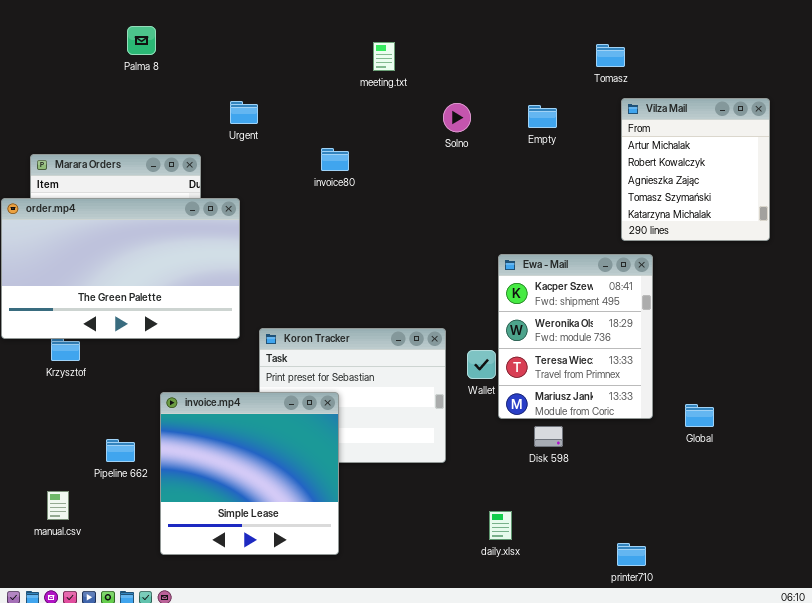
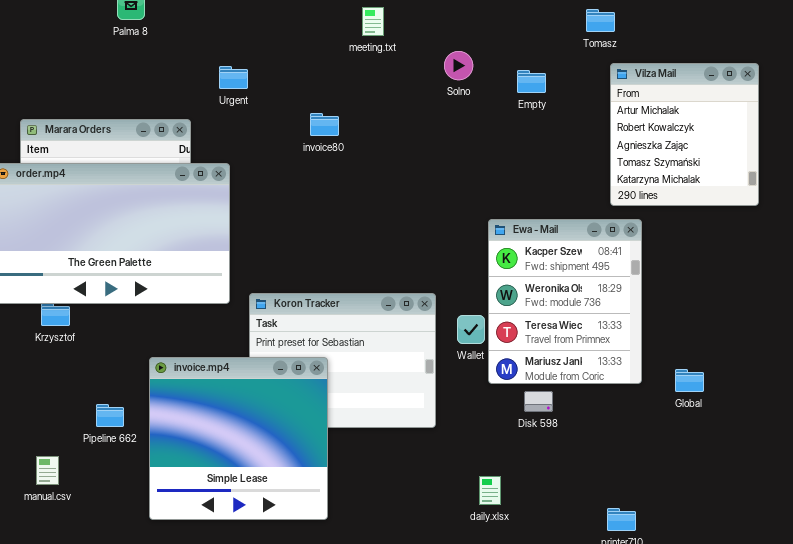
Solno: [443,103,471,132] -> [444,51,473,80], moved

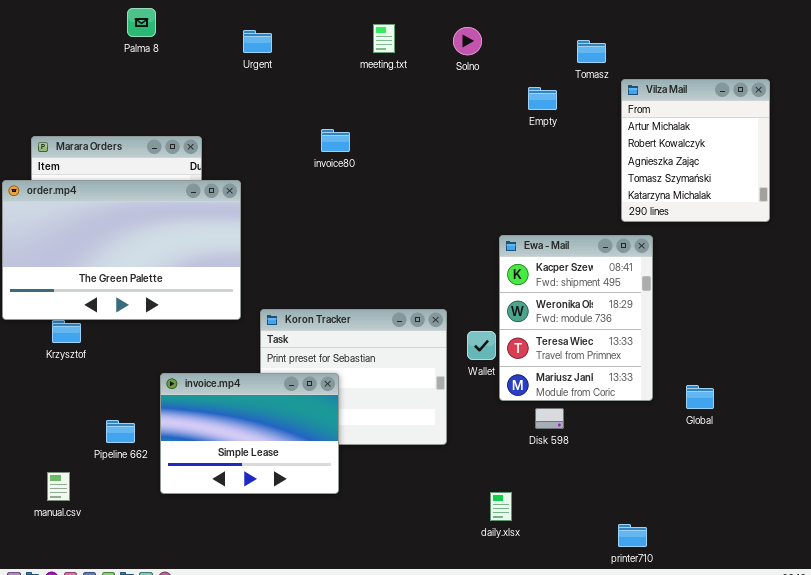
Tomasz: [586,9,615,32] -> [577,40,606,63], moved
Solno: [444,51,473,80] -> [453,27,482,55], moved
Urgent: [219,66,248,89] -> [243,30,272,53], moved
invoice.mp4: [149,357,328,520] -> [160,373,339,494], resized

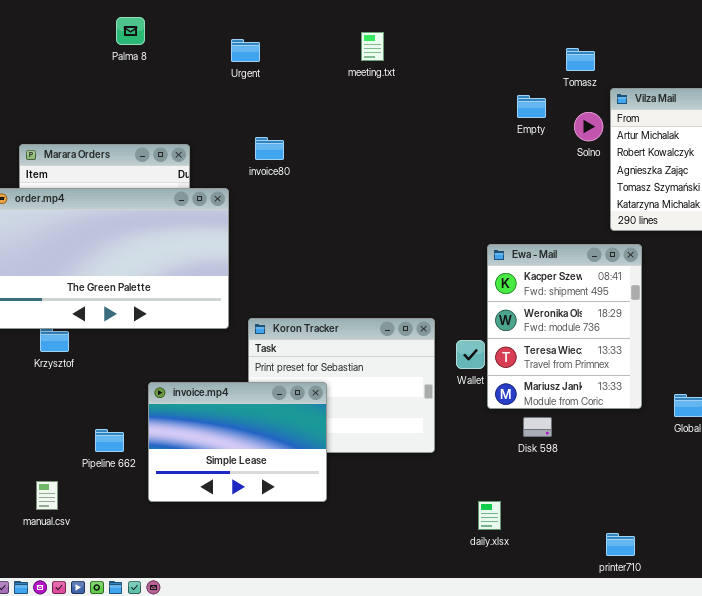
Solno: [453,27,482,55] -> [574,112,603,141], moved
invoice80: [321,129,350,152] -> [255,137,284,160], moved

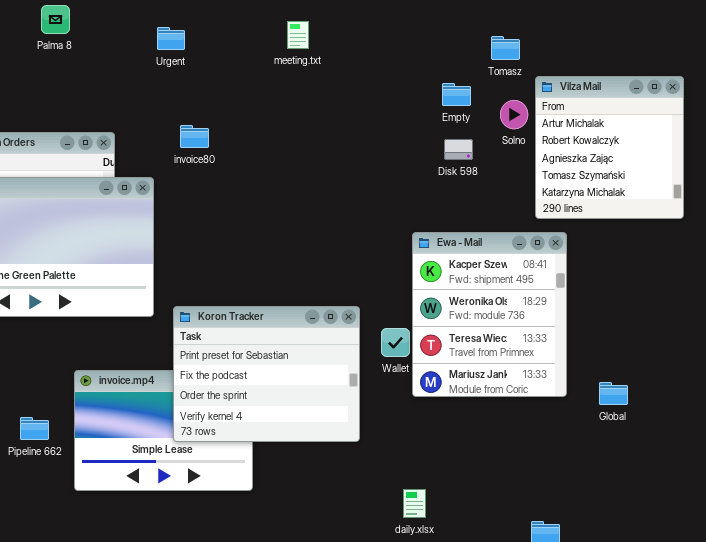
Koron Tracker: [248,318,435,453] -> [173,306,360,442], raised
Disk 598: [523,417,552,437] -> [444,139,473,160], moved

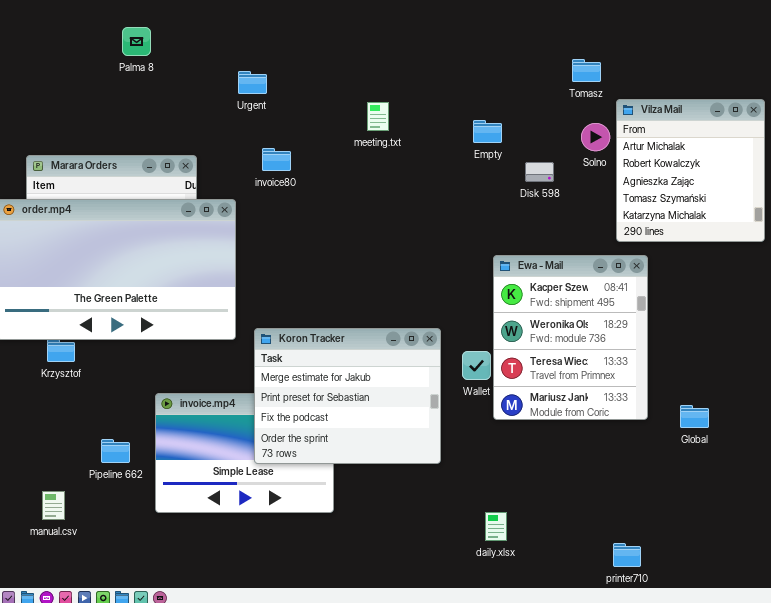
meeting.txt: [287,21,309,49] -> [367,102,389,131], moved
Urgent: [157,27,185,50] -> [238,71,267,94], moved
Empty: [442,83,471,106] -> [473,120,502,143], moved
Koron Tracker: [173,306,360,442] -> [254,328,441,464], scrolled up 1 row

